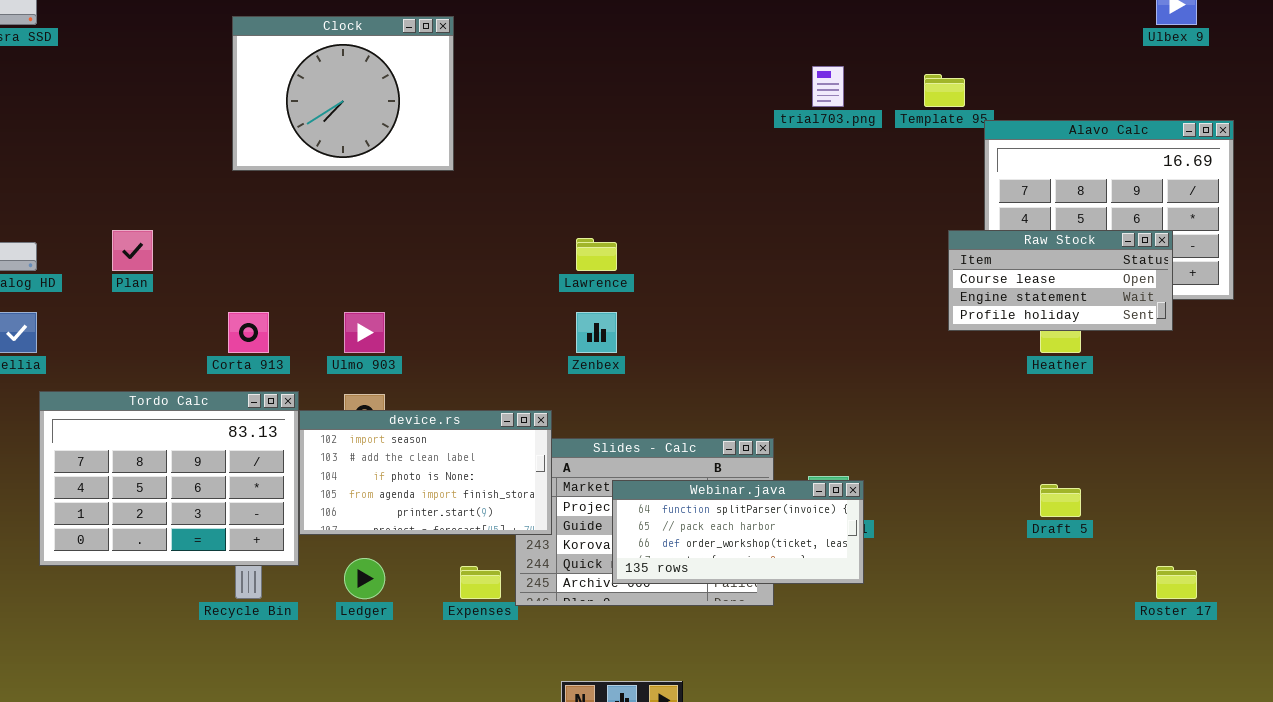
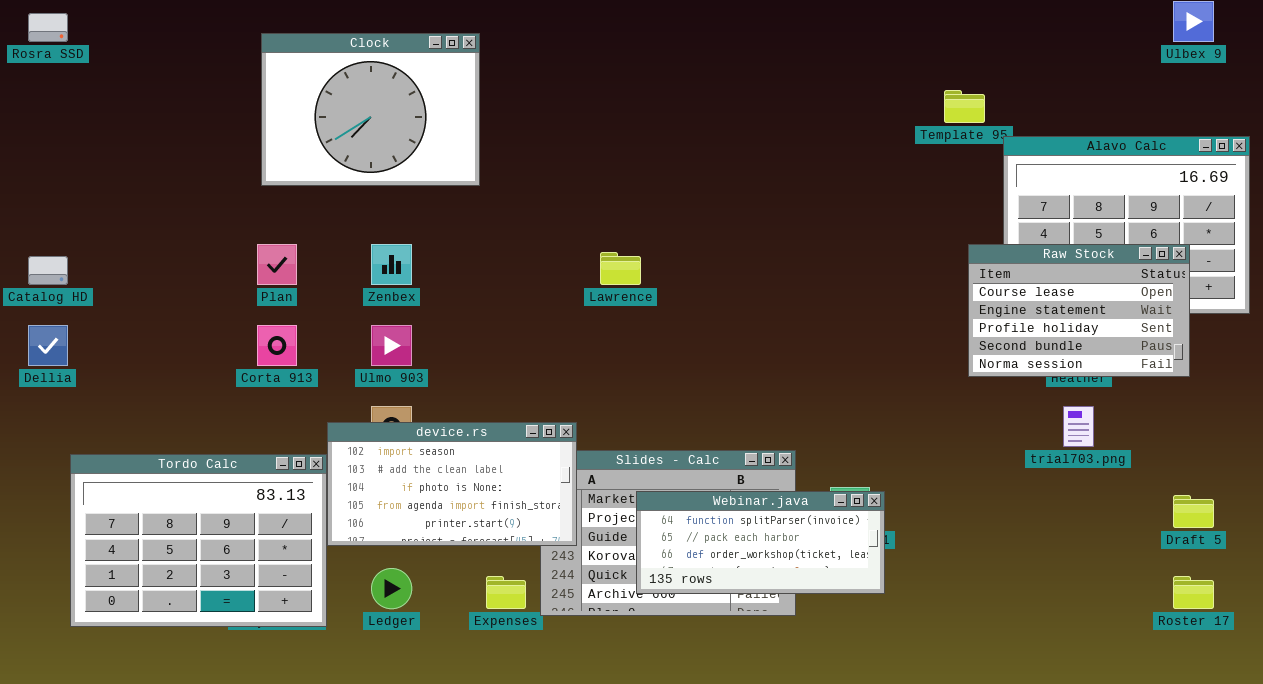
trial703.png: [812,66,844,107] -> [1063,406,1094,447], moved
Plan: [112,230,153,271] -> [257,244,297,285], moved
Raw Stock: [948,230,1173,331] -> [968,244,1190,377], resized
Zenbex: [576,312,617,353] -> [371,244,412,285], moved
Tordo Calc: [39,391,299,566] -> [70,454,327,627], moved
Draft 5: [1040,484,1081,517] -> [1173,495,1214,528], moved

